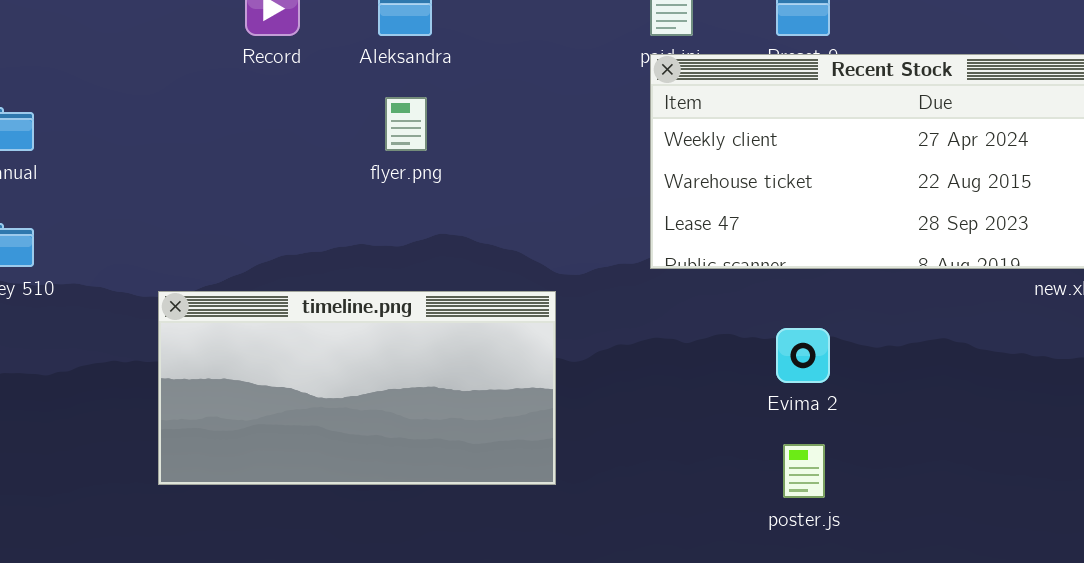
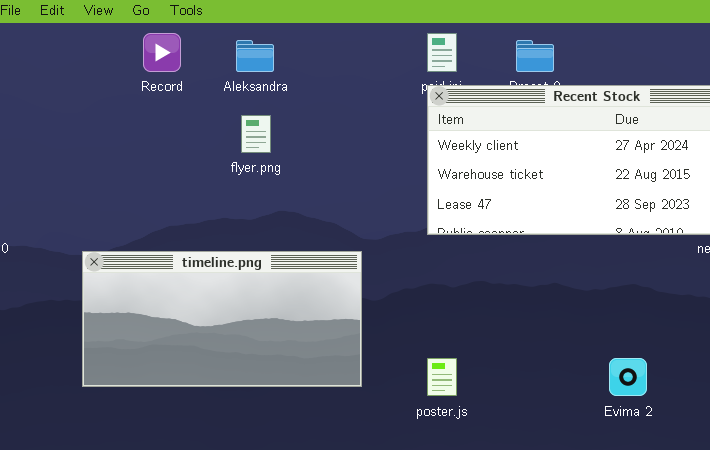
Evima 2: [776,328,830,383] -> [609,358,647,396], moved
poster.js: [783,444,825,498] -> [427,358,457,396], moved

